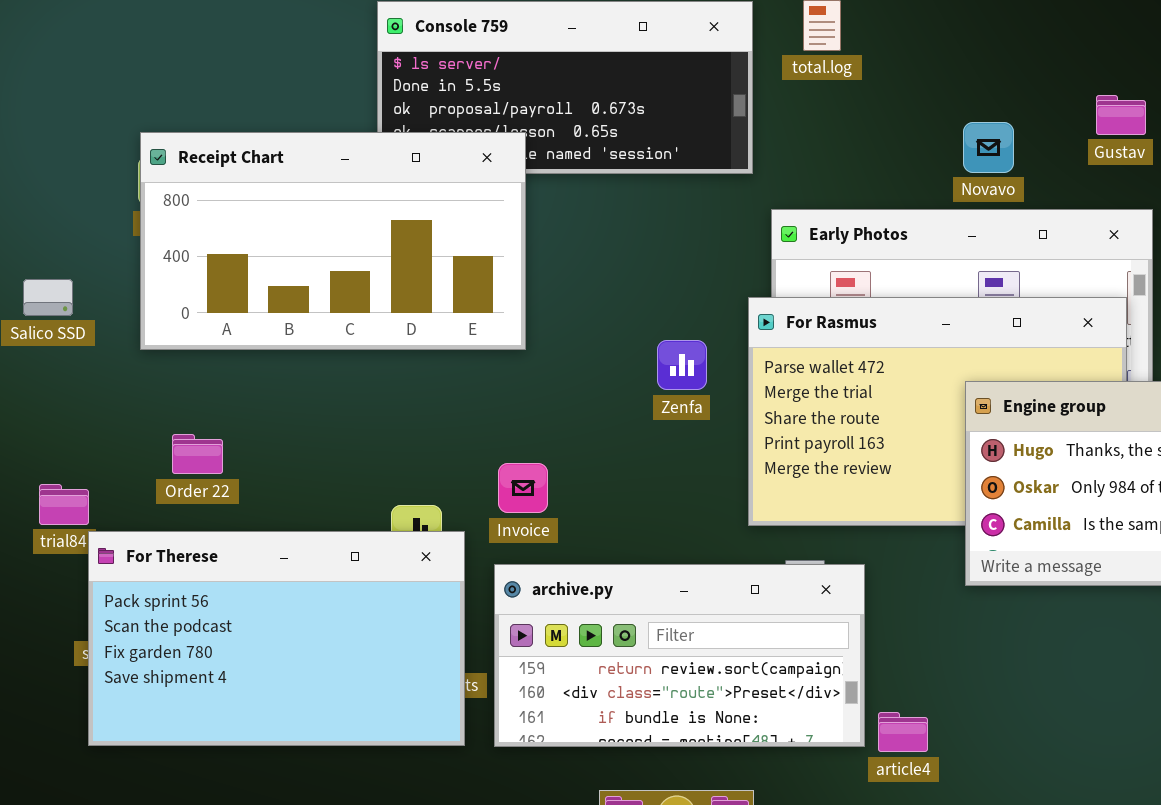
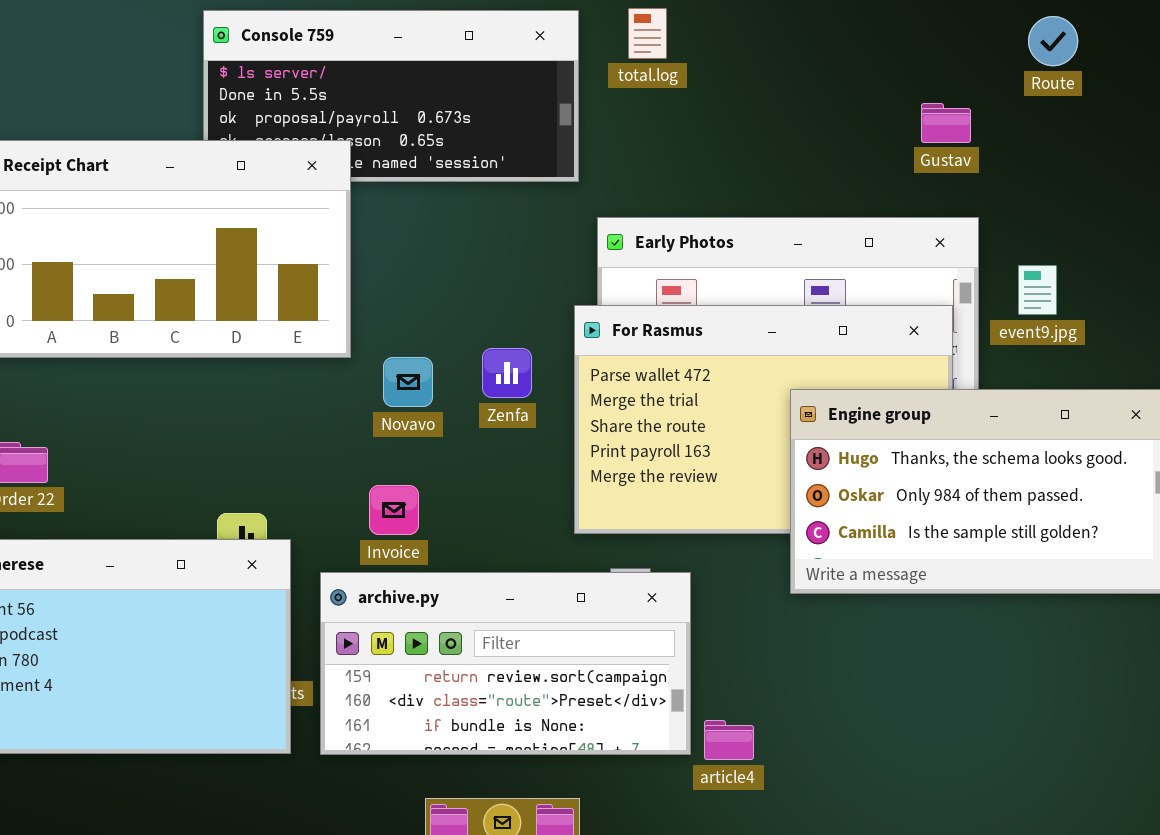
Novavo: [963,122,1014,173] -> [383,357,433,407], moved
Invoice: [498,463,548,513] -> [369,485,419,535], moved

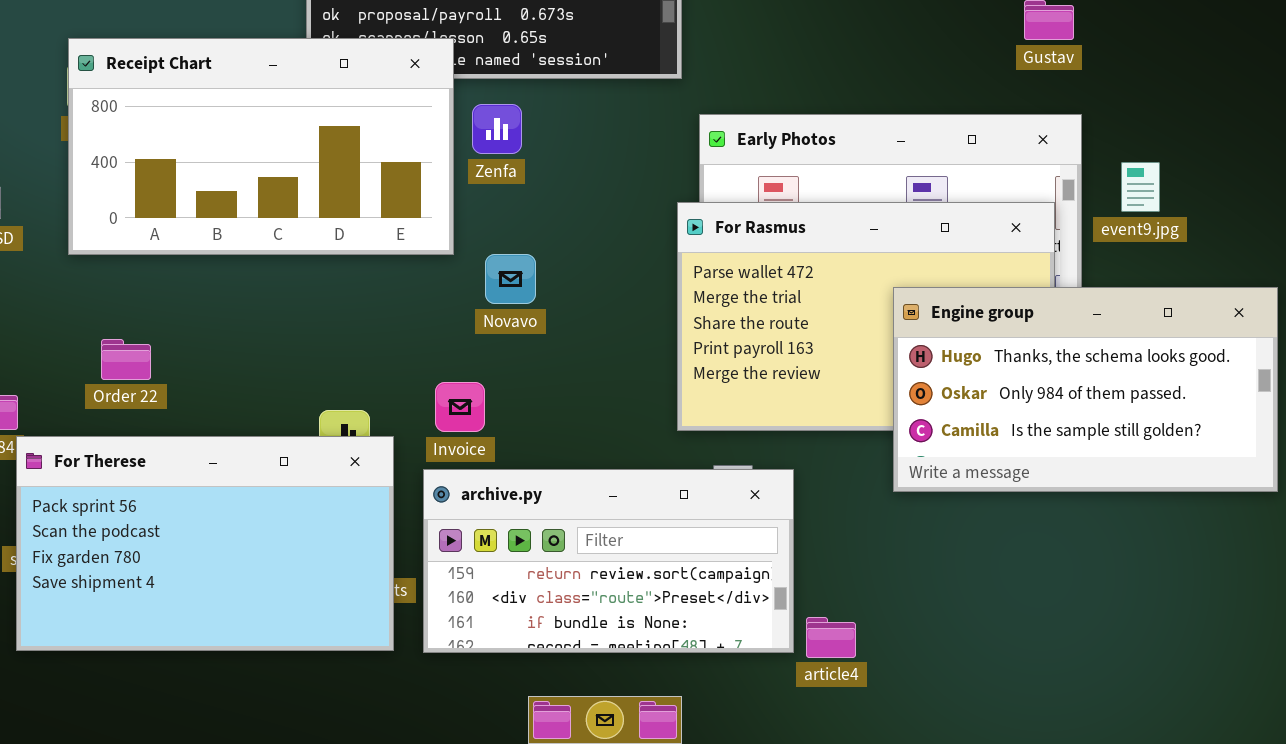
Zenfa: [482,348,532,398] -> [472,104,522,154], moved
Invoice: [369,485,419,535] -> [435,382,485,432], moved

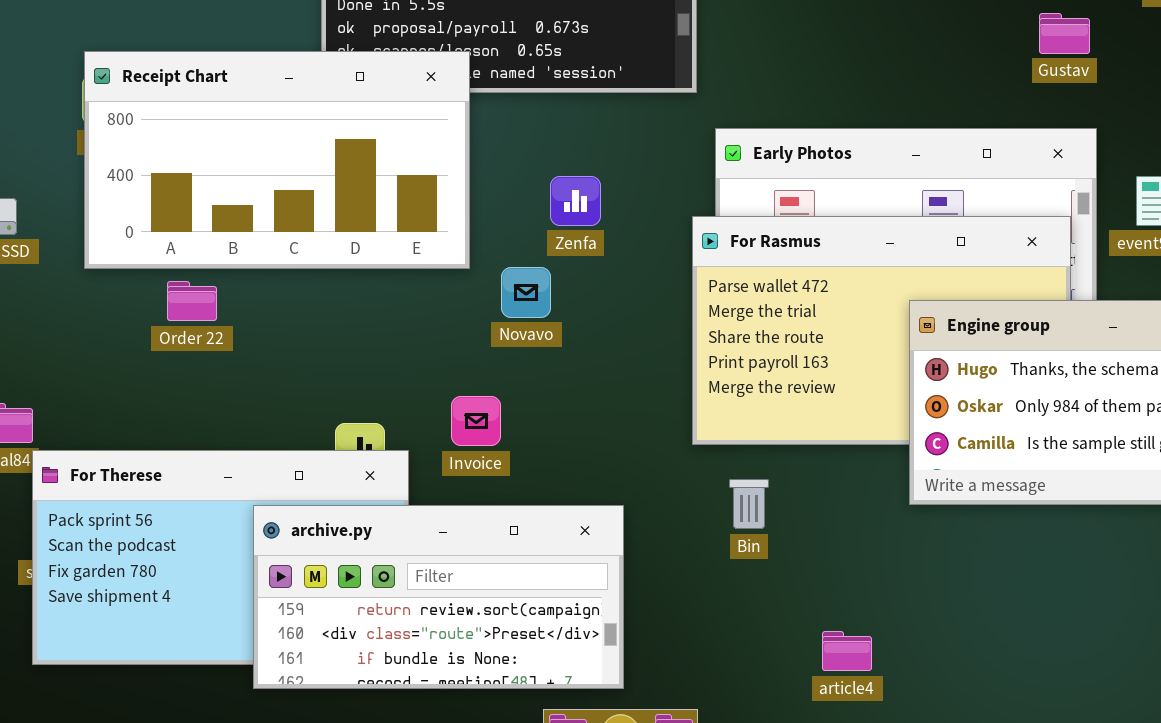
Zenfa: [472,104,522,154] -> [550,176,601,226], moved
Order 22: [101,339,151,380] -> [167,281,217,321], moved
archive.py: [423,469,794,653] -> [253,505,624,689], moved

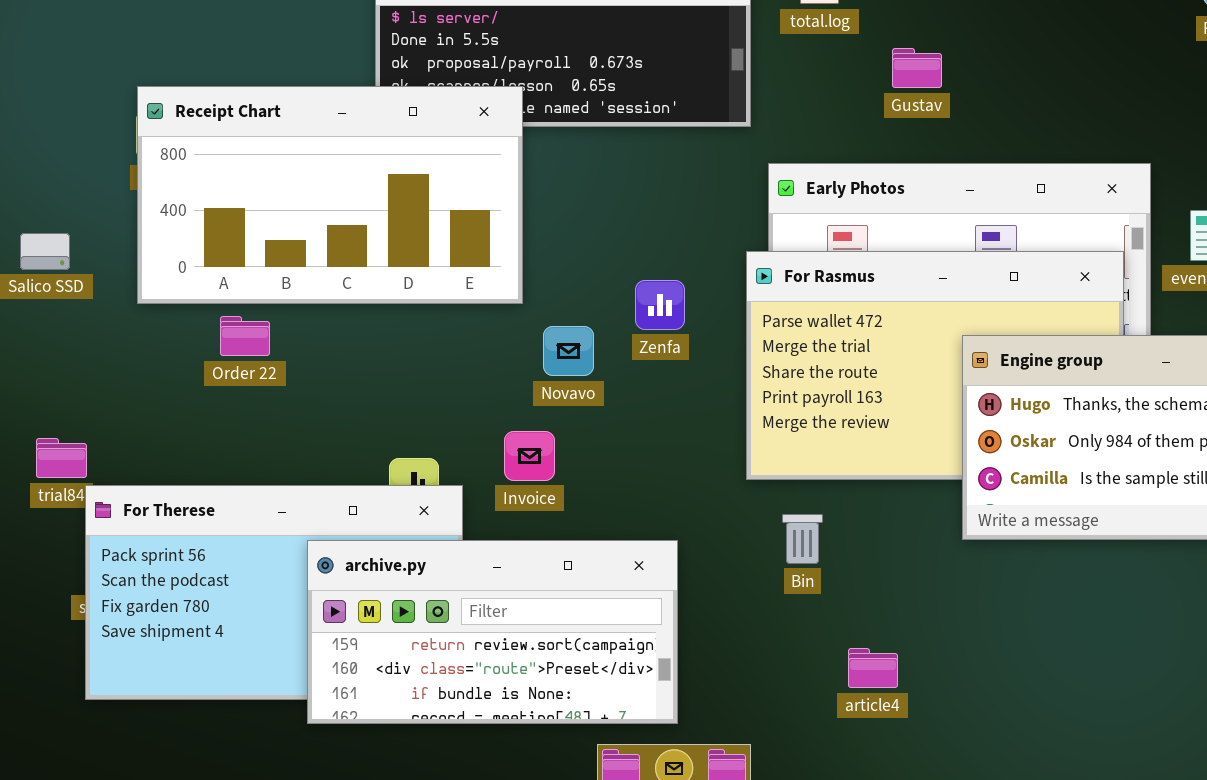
Gustav: [1039,13,1090,54] -> [892,48,942,88], moved
Zenfa: [550,176,601,226] -> [635,280,685,330], moved
Novavo: [501,267,551,318] -> [543,326,594,376], moved
article4: [822,631,872,671] -> [848,648,898,688], moved

